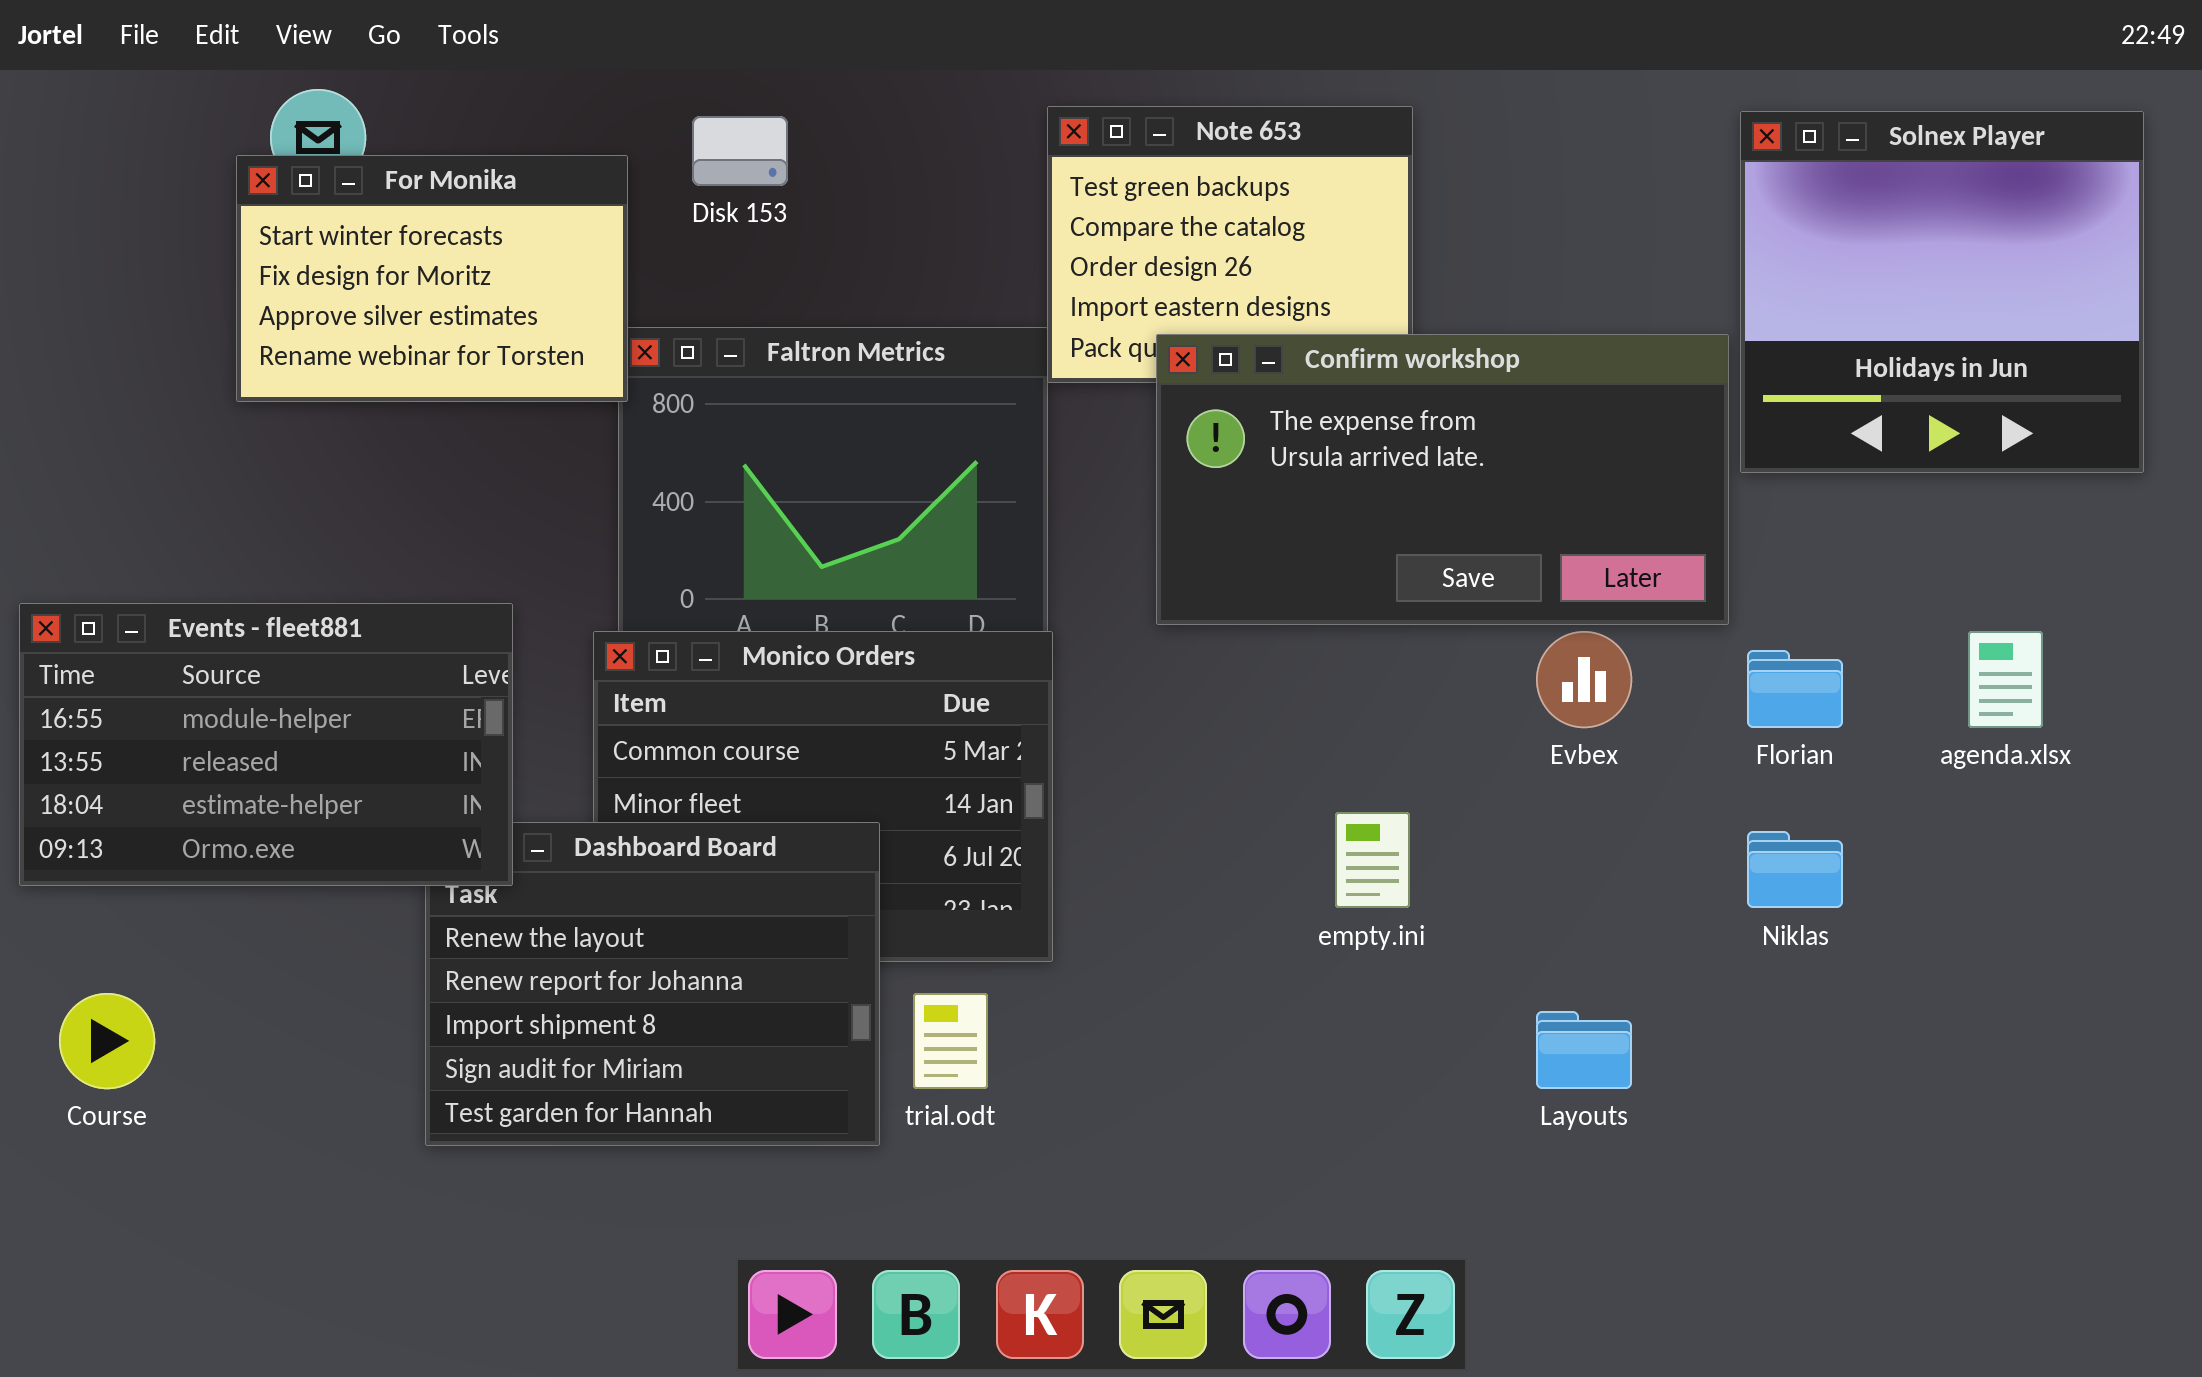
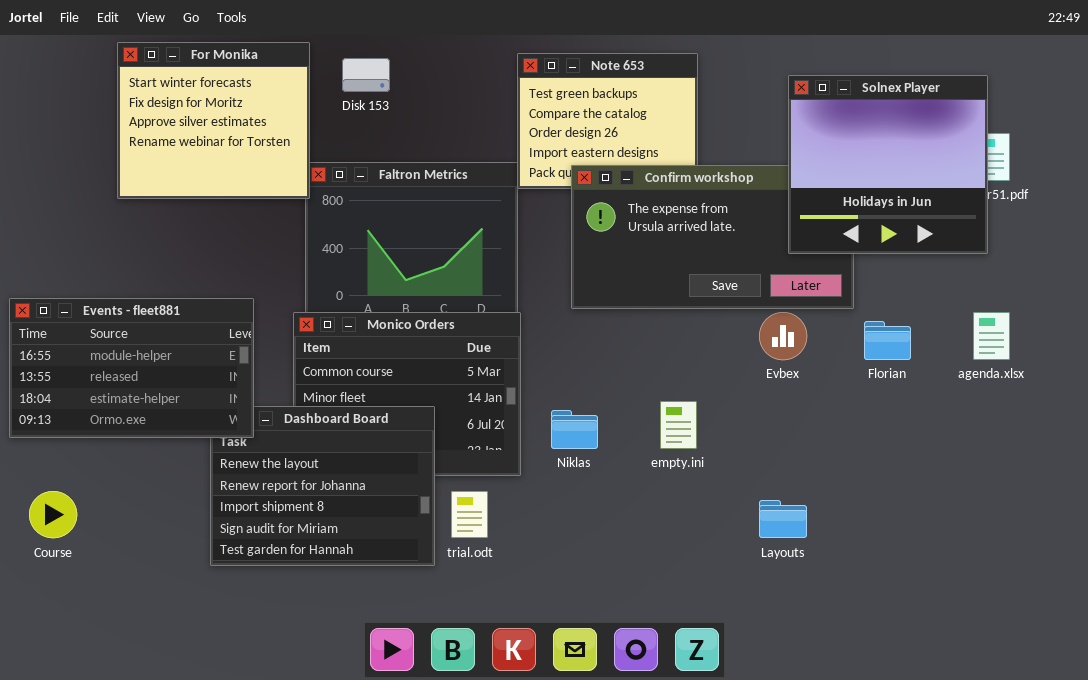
Solnex Player: [1740,111,2144,473] -> [788,75,988,254], moved
For Monika: [236,155,628,402] -> [117,42,310,199], resized
Niklas: [1747,831,1843,908] -> [551,410,598,449], moved

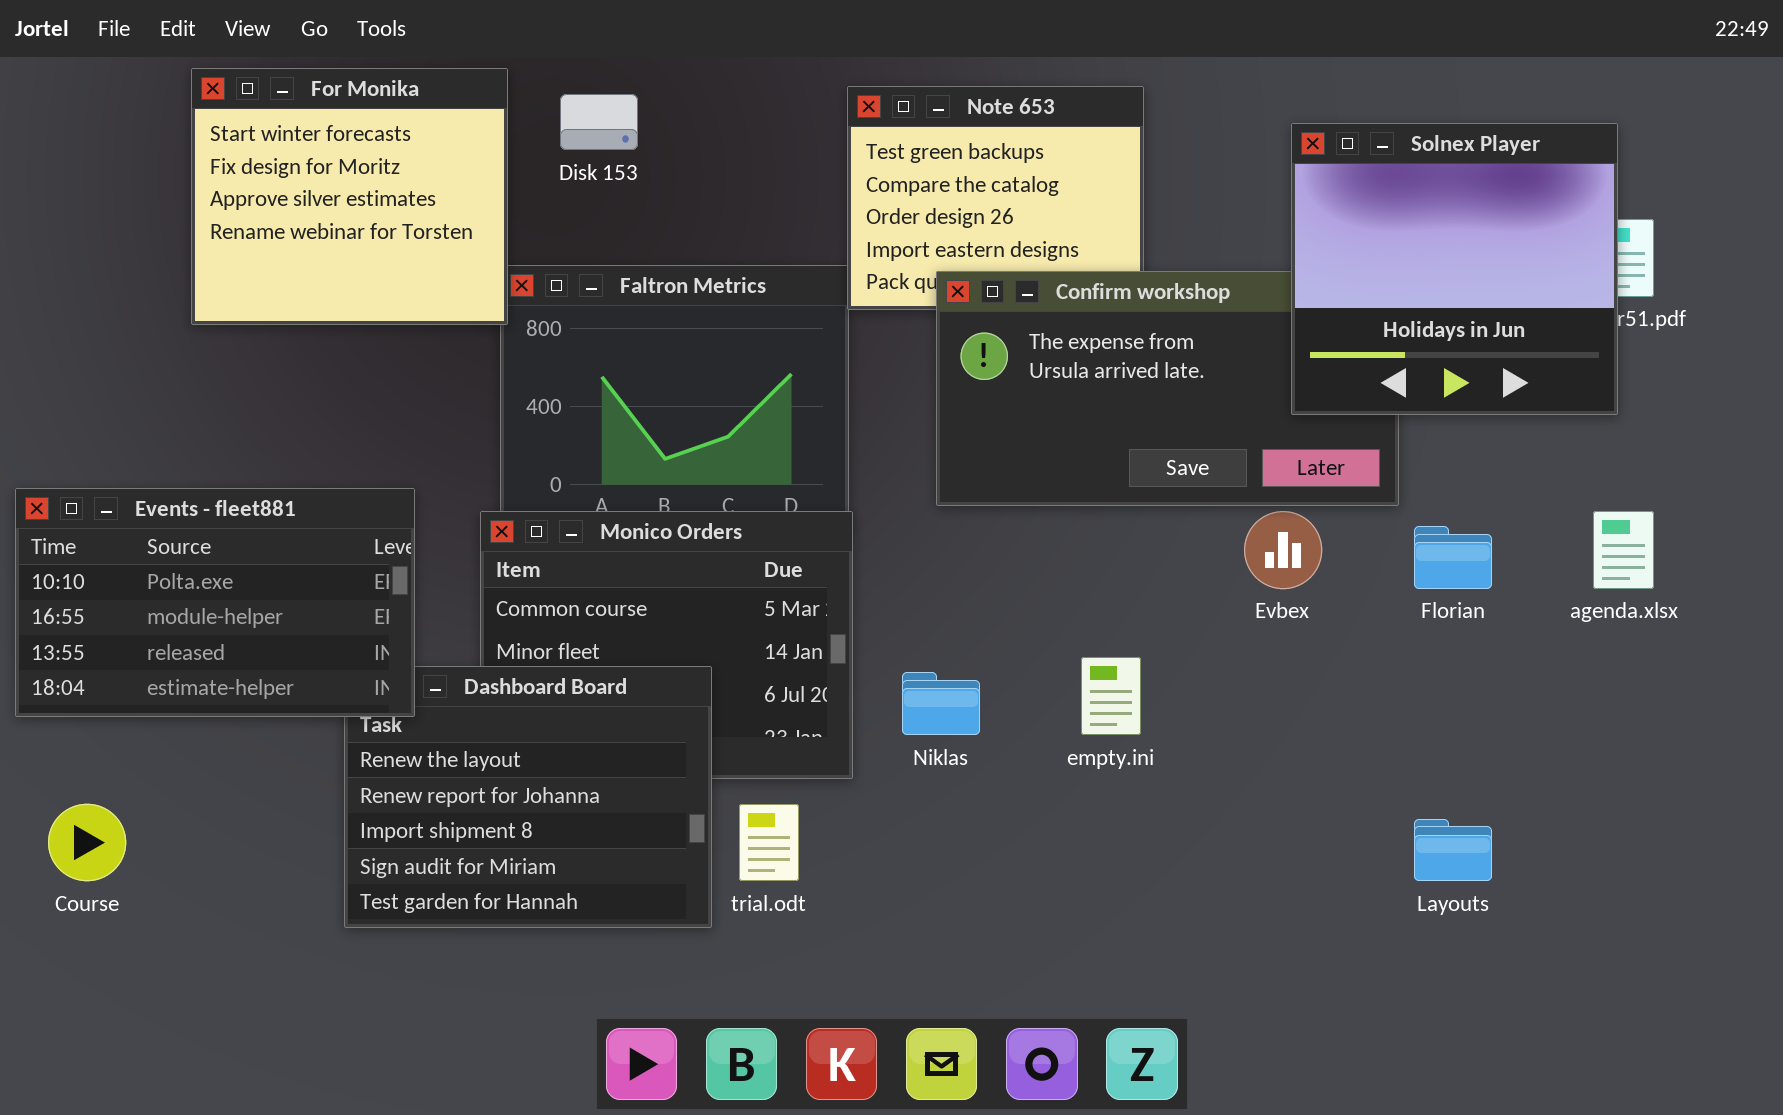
Events - fleet881: [9,298,254,438] -> [15,488,415,717], scrolled up 1 row
Layouts: [759,500,807,538] -> [1414,819,1492,881], moved

